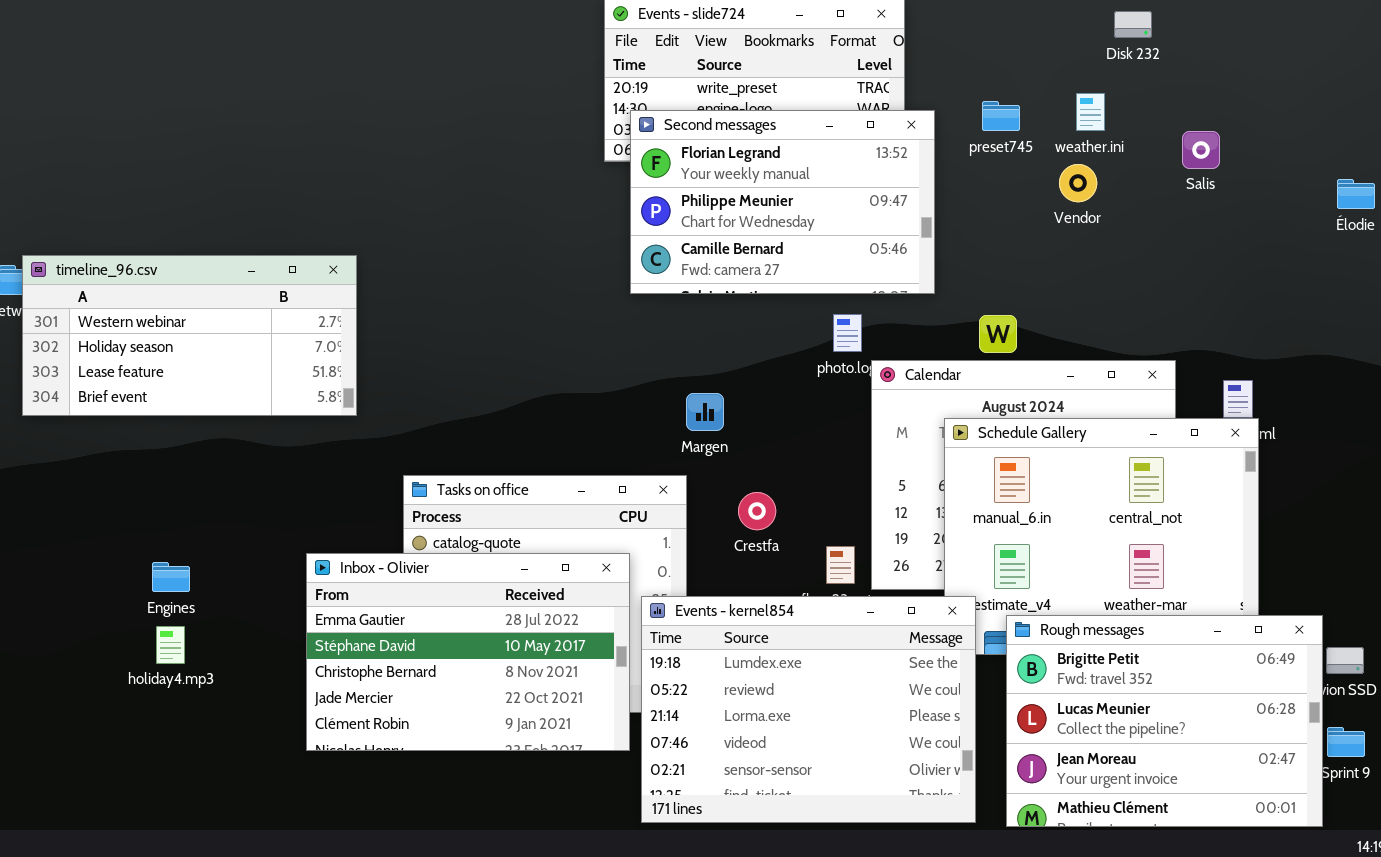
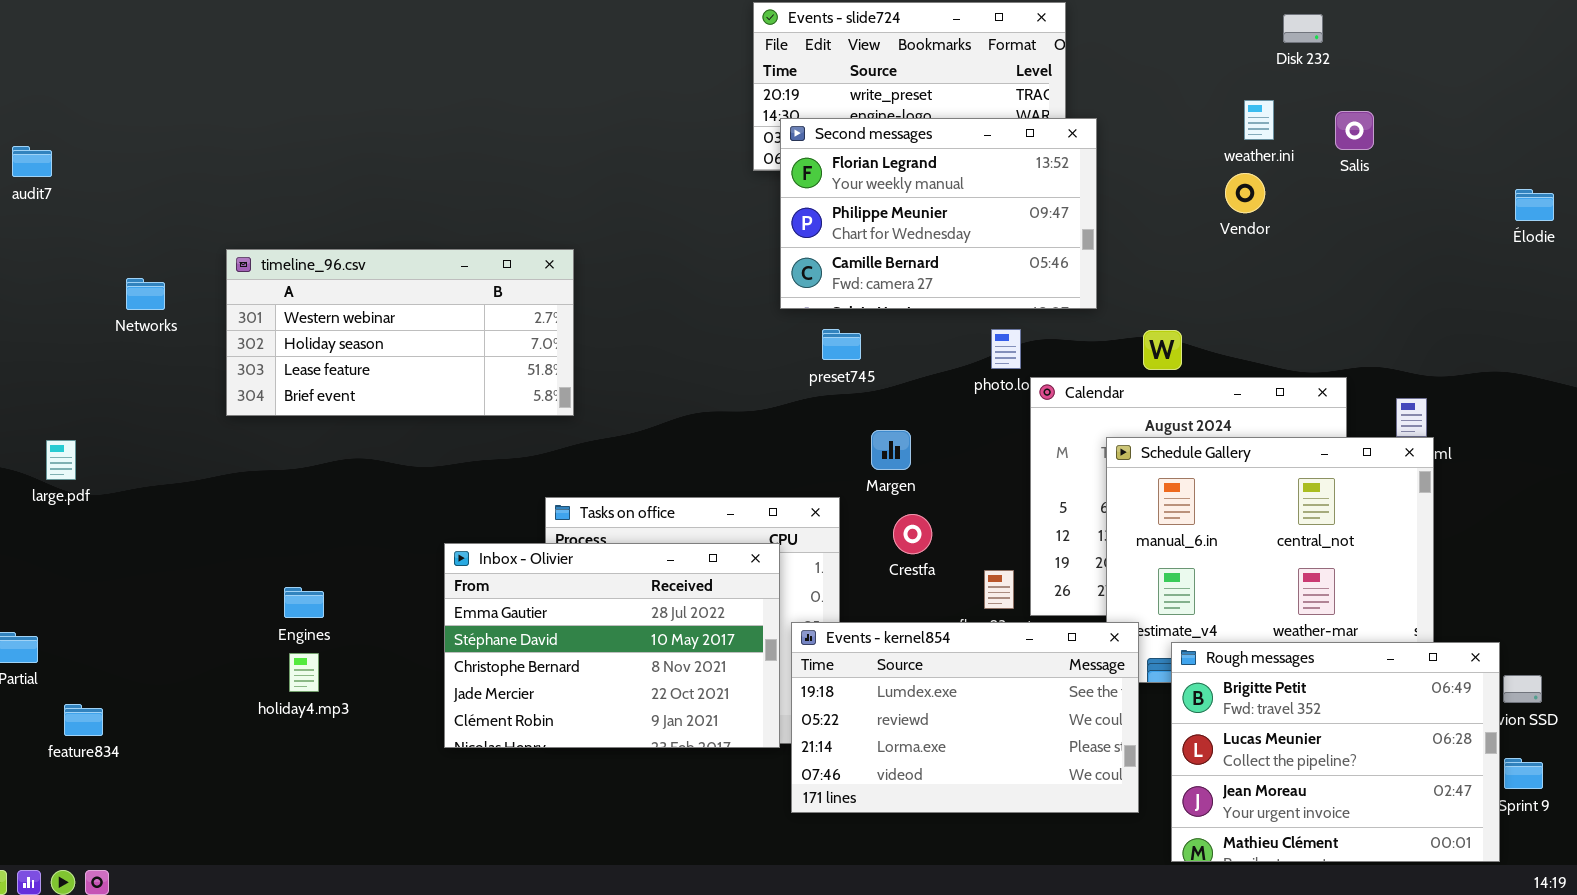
preset745: [982,101,1020,131] -> [822,329,861,360], moved
Salis: [1182,131,1220,169] -> [1335,111,1374,150], moved
timeline_96.csv: [22,255,357,416] -> [226,249,574,416], moved
Margen: [686,393,724,431] -> [871,430,911,470], moved
Inbox - Olivier: [306,553,630,751] -> [444,543,780,748], moved
Events - kernel854: [641,596,976,823] -> [791,622,1139,813], resized

